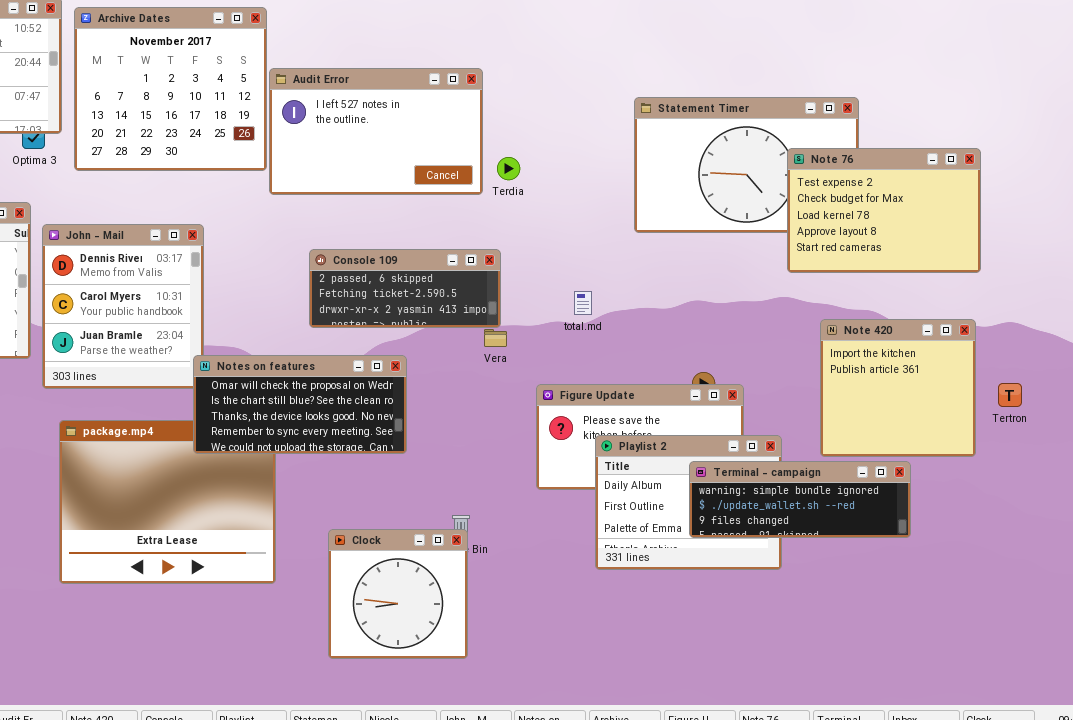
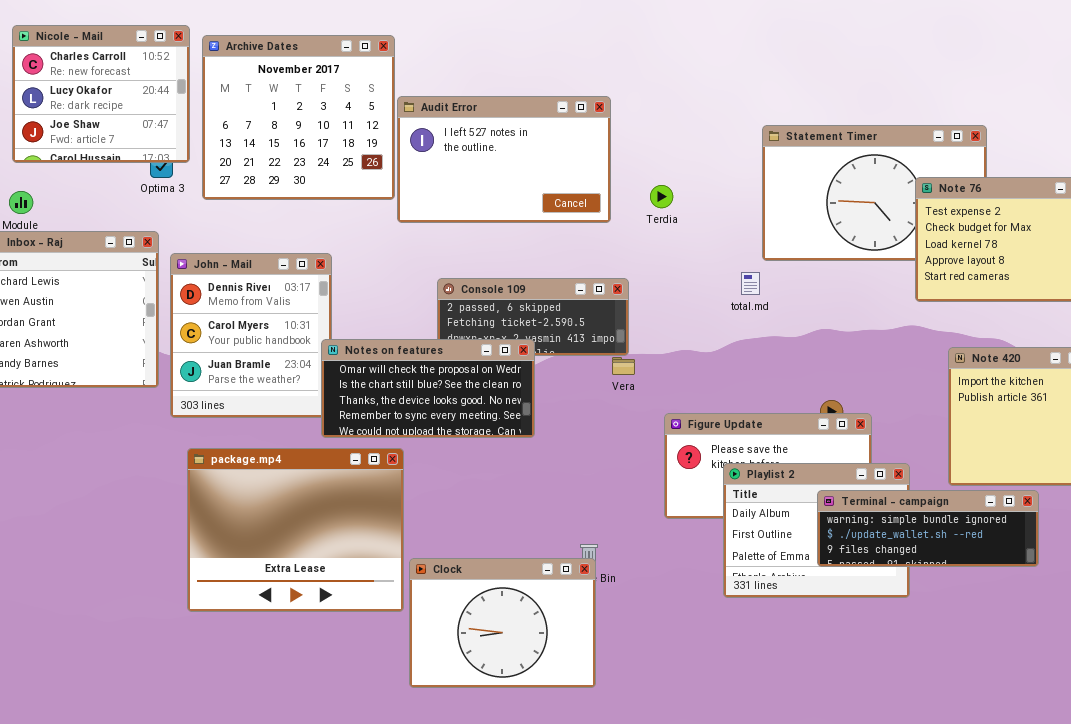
Terdia: [497,157,520,180] -> [650,185,673,208], moved
total.md: [574,291,592,315] -> [741,272,760,295], moved
Notes on features: [193,355,407,454] -> [321,339,535,438], moved
Clock: [328,529,468,659] -> [409,558,596,688], resized

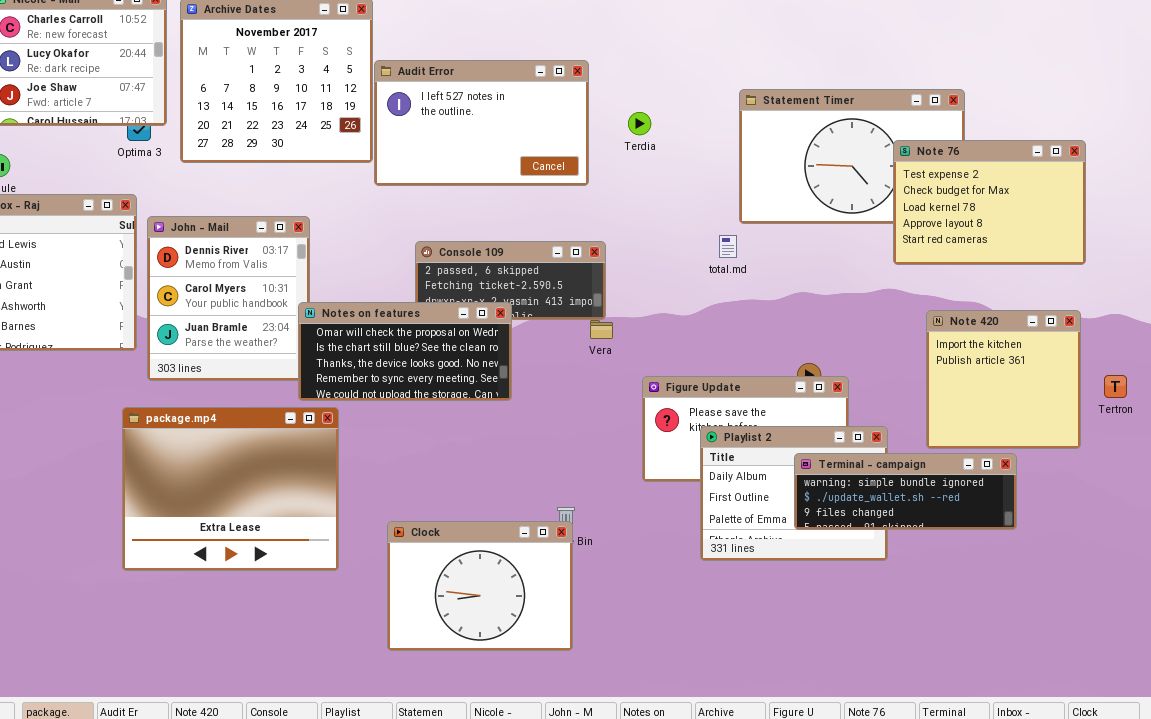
Terdia: [650,185,673,208] -> [628,112,651,135], moved
package.mp4: [187,448,404,612] -> [122,407,339,571], moved

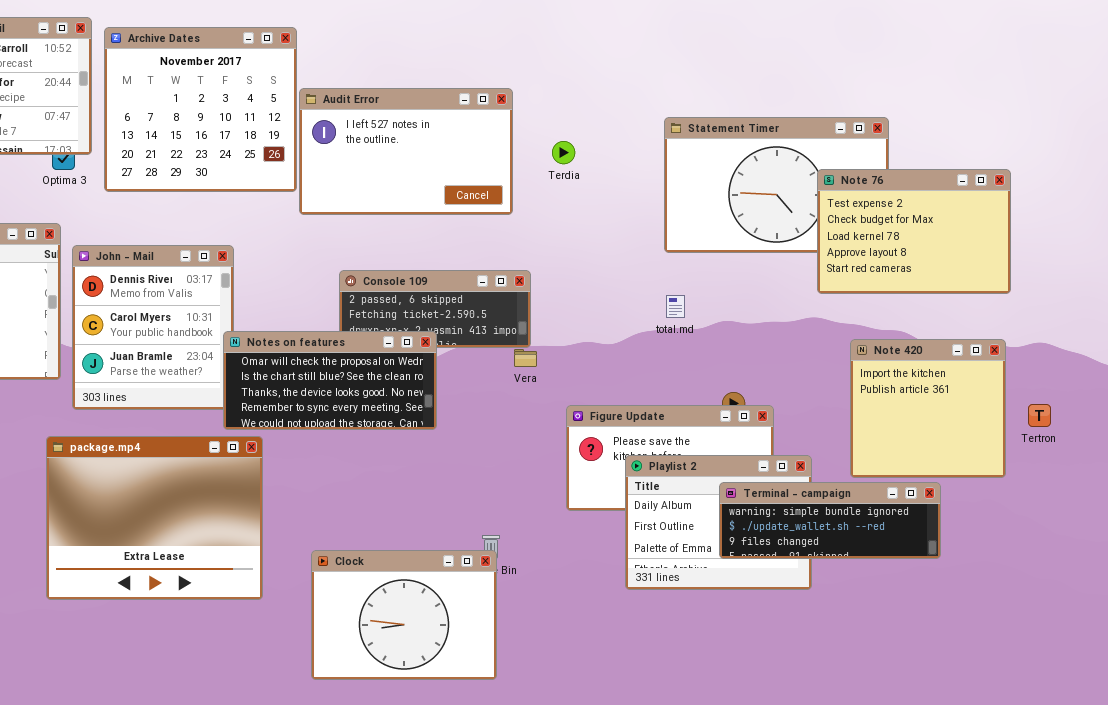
total.md: [719,235,737,258] -> [666,295,685,318], moved

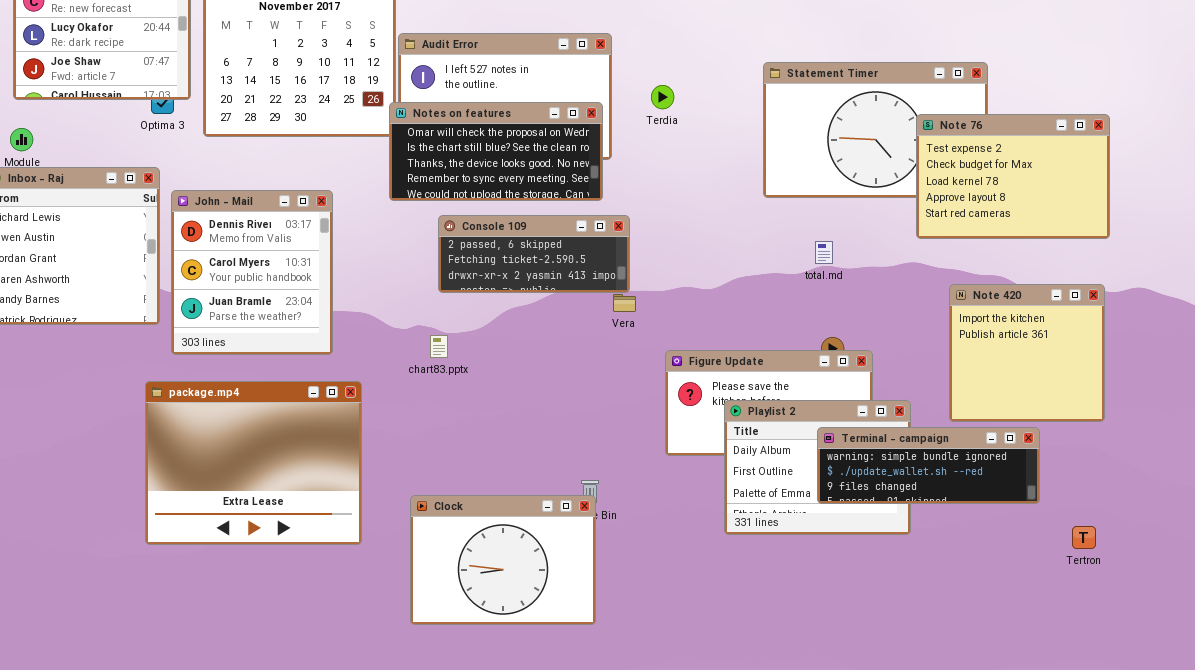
total.md: [666,295,685,318] -> [815,241,833,264], moved
Notes on features: [223,331,437,430] -> [389,102,603,201], moved
Tertron: [1028,404,1051,427] -> [1072,526,1096,549], moved

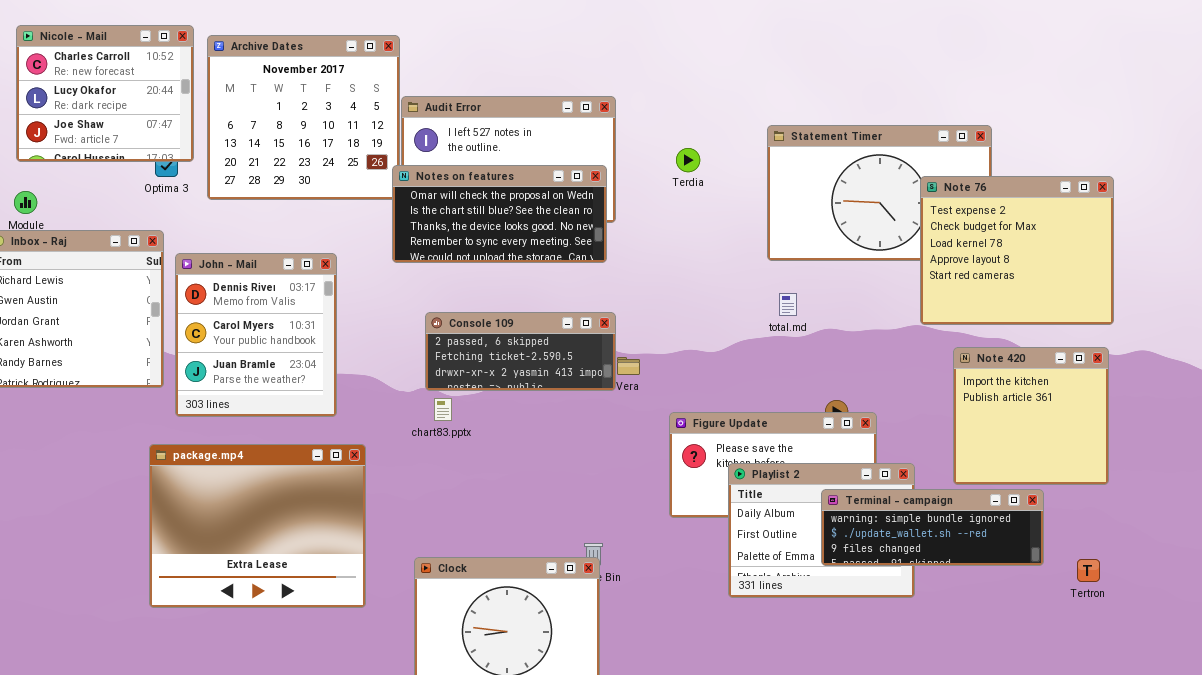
Terdia: [651,85,674,109] -> [676,148,700,172], moved
Note 76: [916,114,1110,239] -> [920,176,1114,325], resized
Console 109: [438,215,630,293] -> [425,312,616,391], moved
total.md: [815,241,833,264] -> [779,293,797,316], moved
Tertron: [1072,526,1096,549] -> [1077,559,1100,582], moved

